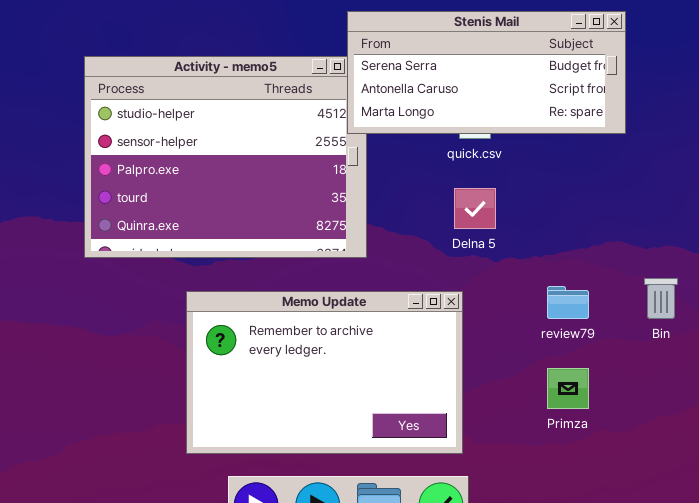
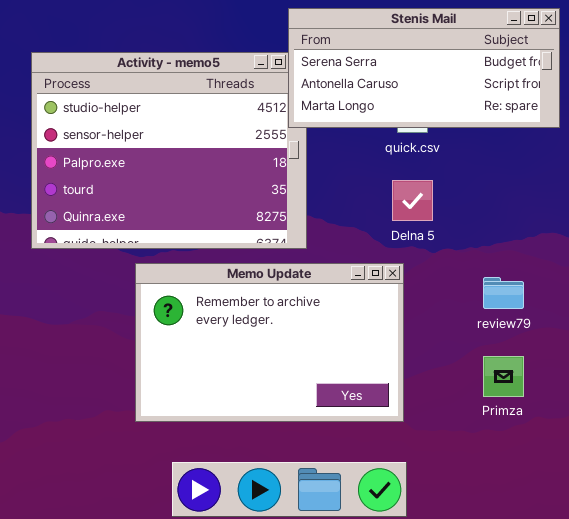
Memo Update: [186,291,463,454] -> [135,263,404,422], moved

